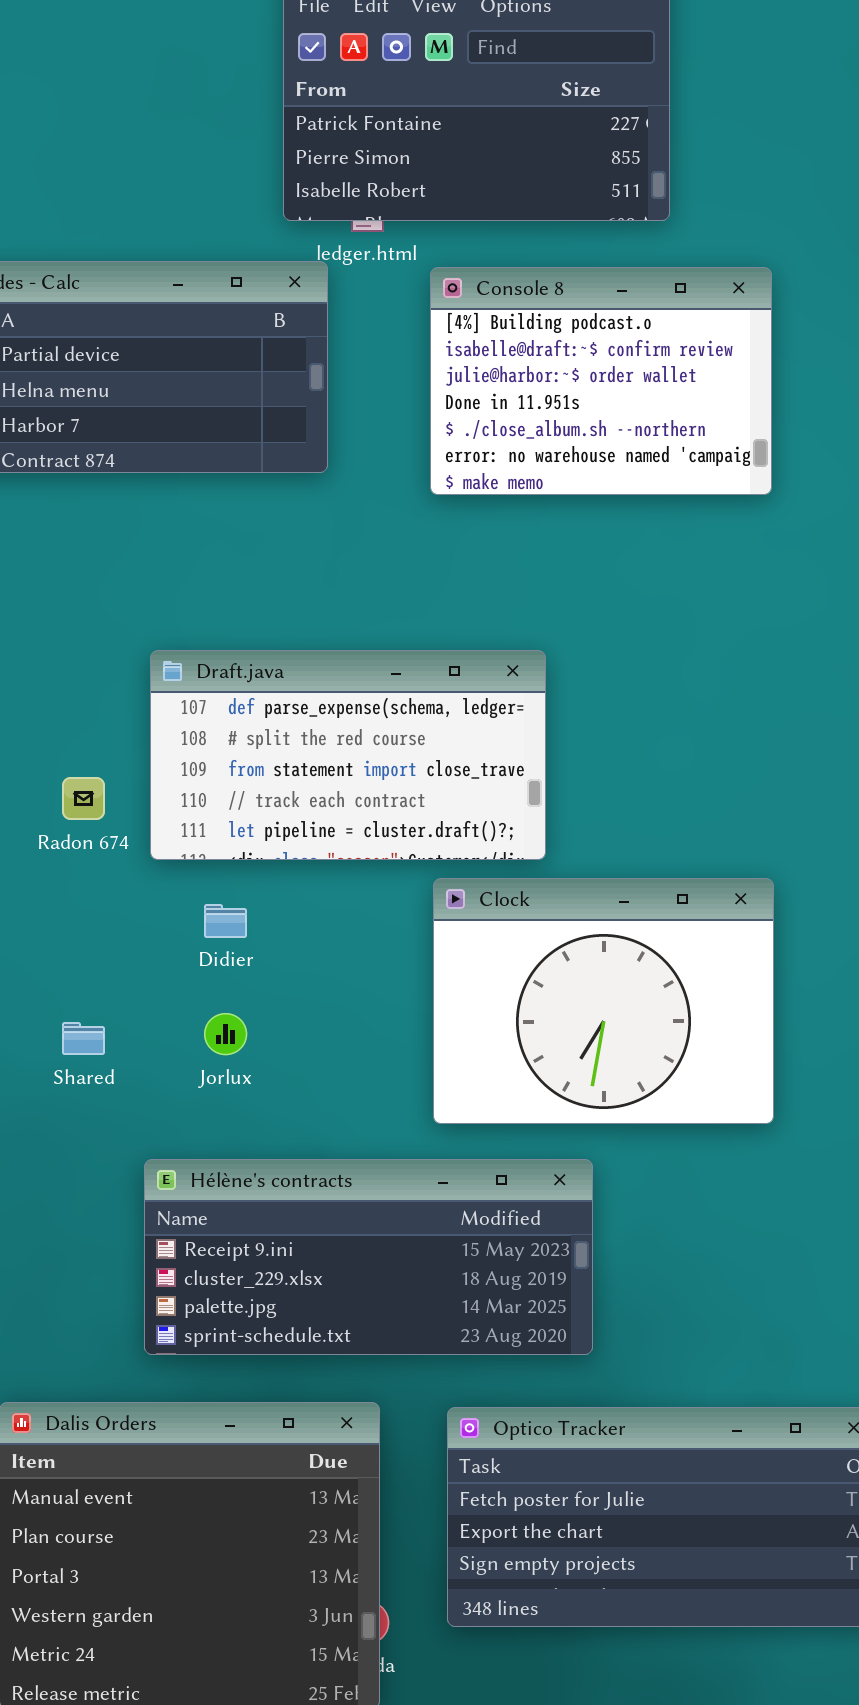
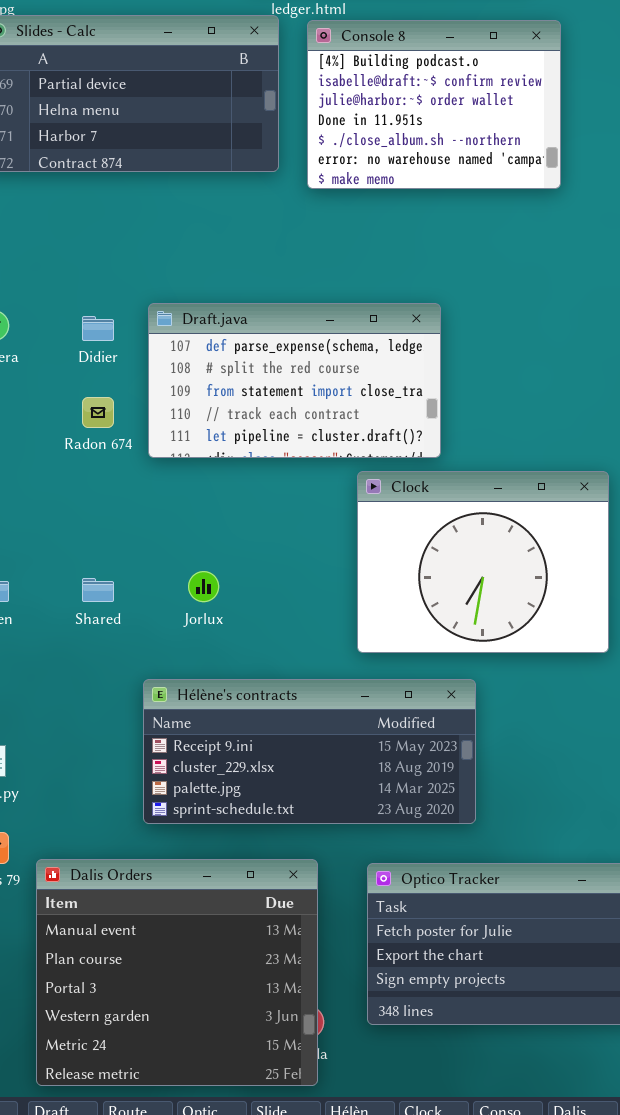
Console 8: [430,267,772,495] -> [307,20,561,189], moved
Didier: [204,904,247,938] -> [82,316,114,341], moved

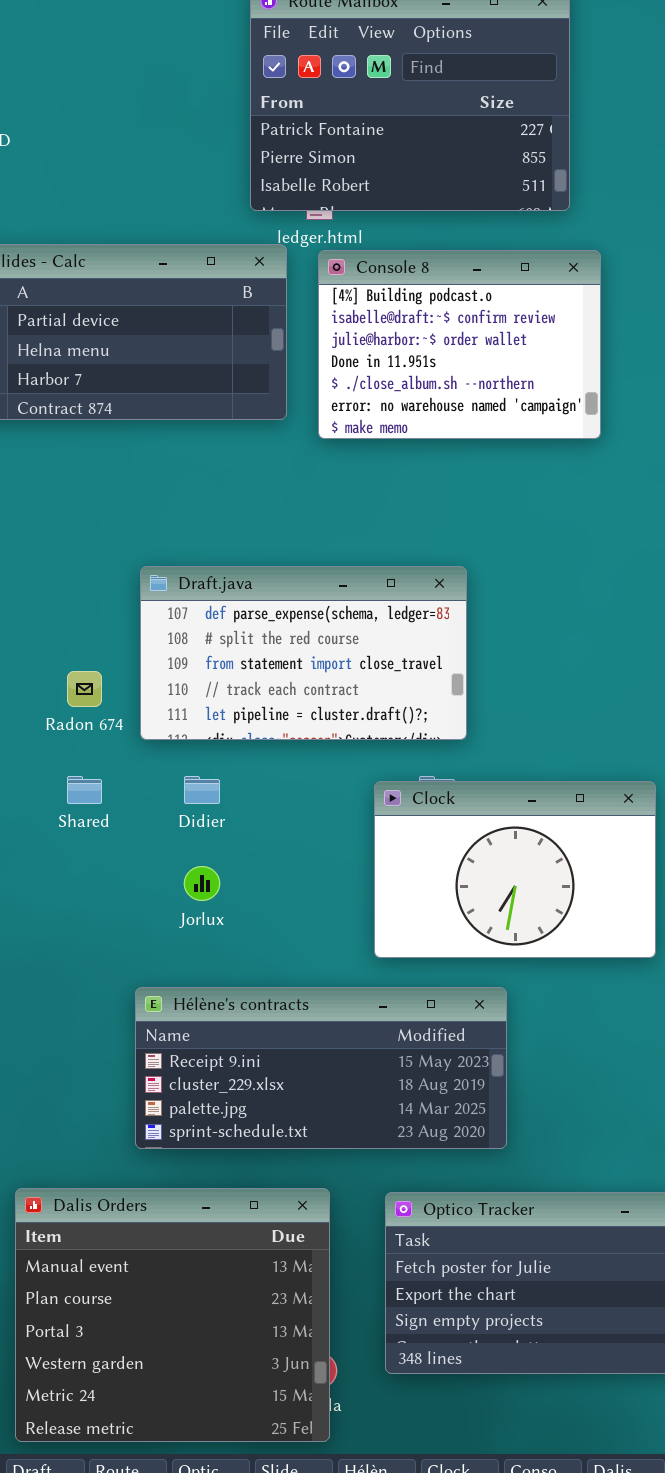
Didier: [82,316,114,341] -> [184,776,220,804], moved
Clock: [357,471,609,653] -> [374,781,656,958], resized
Shared: [82,578,114,602] -> [67,776,102,804], moved

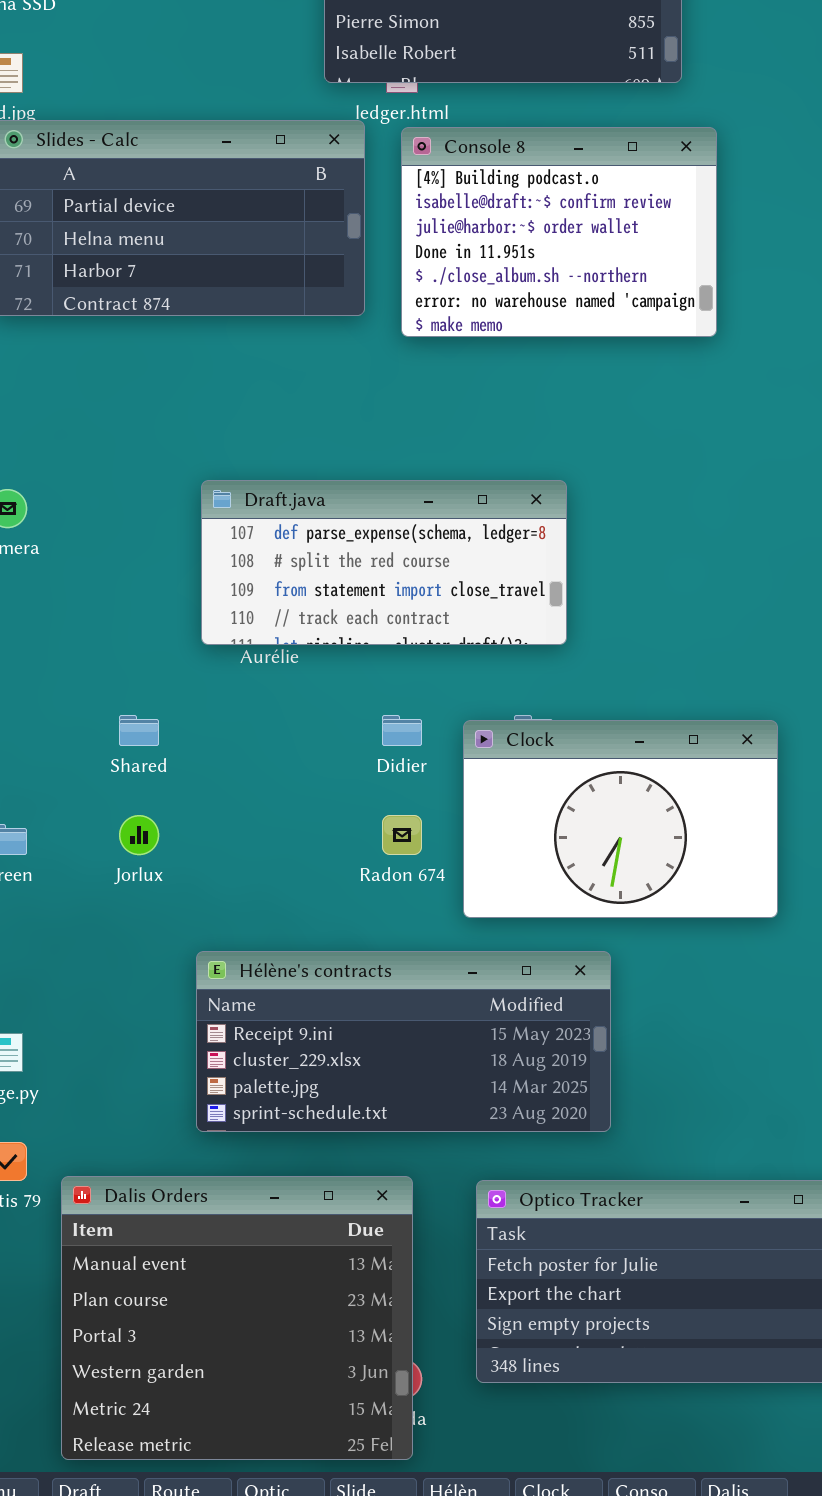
Draft.java: [140,566,467,740] -> [201,480,567,645], resized
Radon 674: [67,671,102,707] -> [382,815,422,855], moved
Didier: [184,776,220,804] -> [382,715,422,746], moved
Jorlux: [184,866,220,901] -> [119,815,159,855], moved

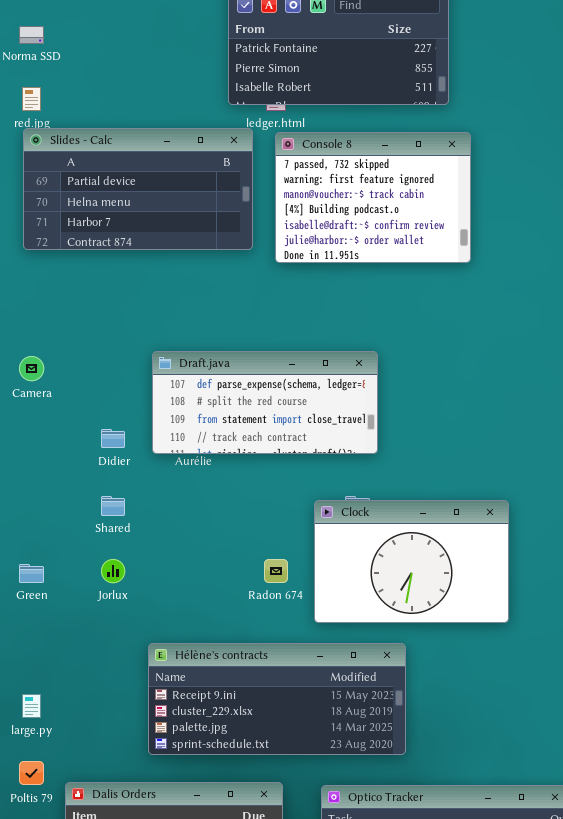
Console 8: [401,127,717,337] -> [275,132,471,263], scrolled up 3 rows
Didier: [382,715,422,746] -> [101,429,125,448], moved

